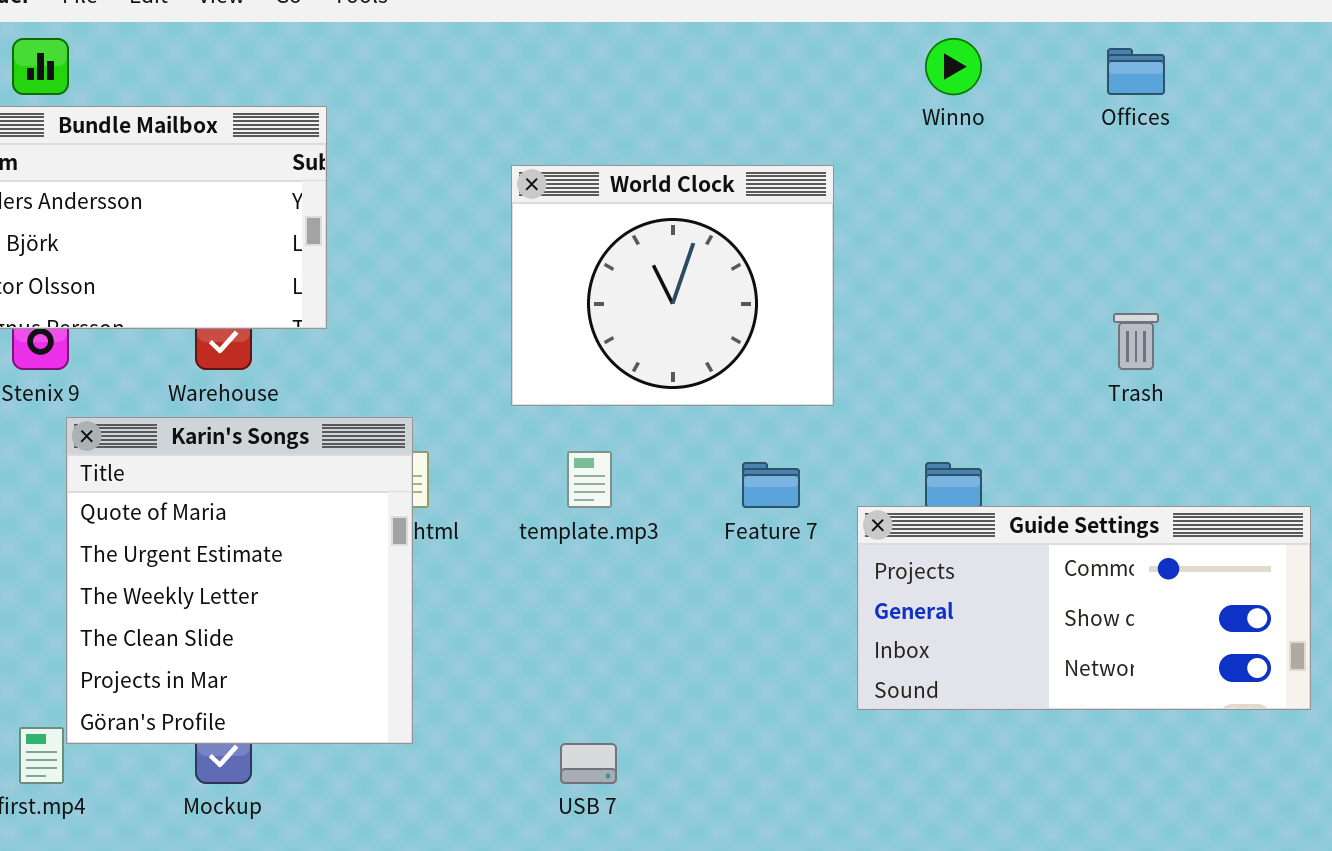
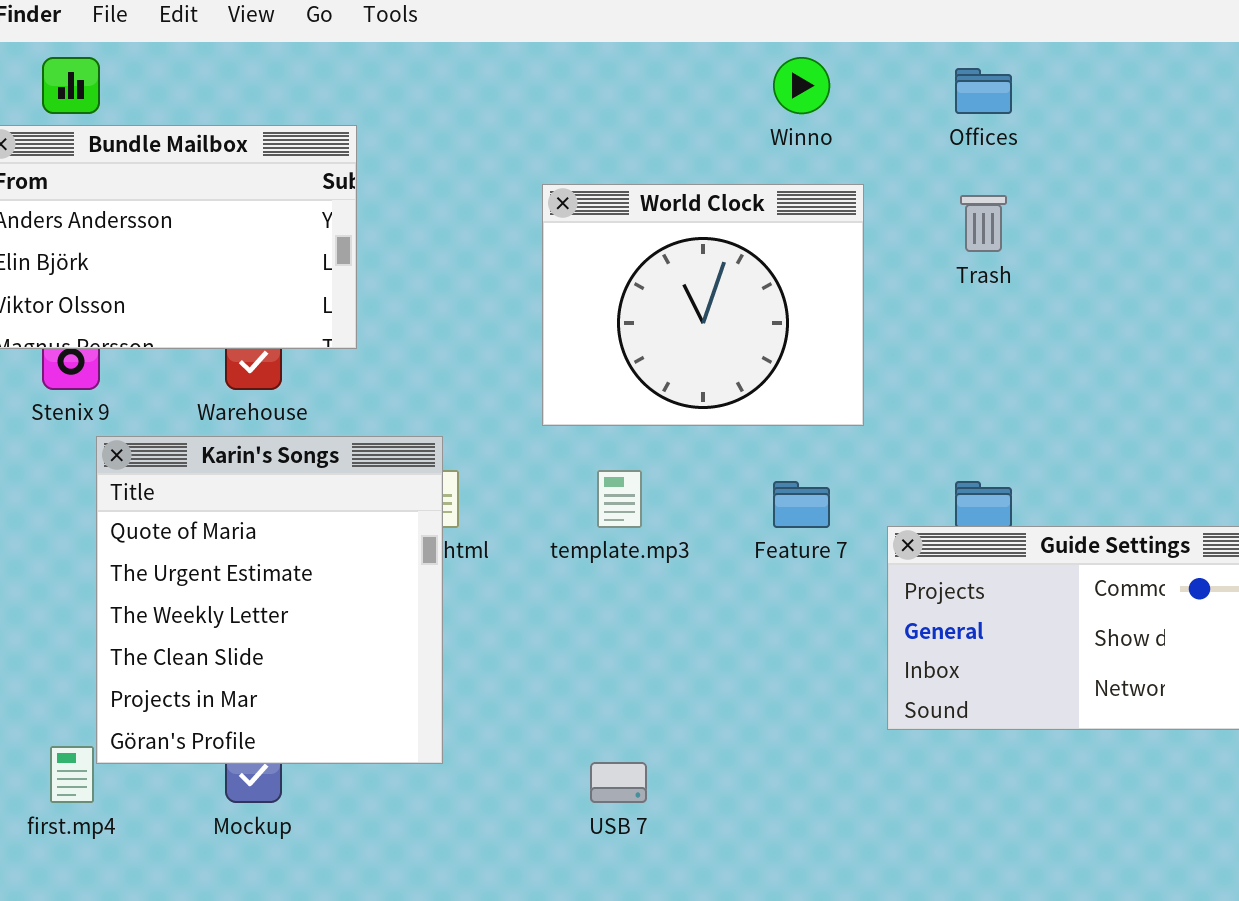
Winno: [925,38,982,95] -> [773,57,830,114], moved
Offices: [1107,48,1165,95] -> [955,68,1012,114], moved
Trash: [1113,313,1159,370] -> [960,195,1007,252], moved

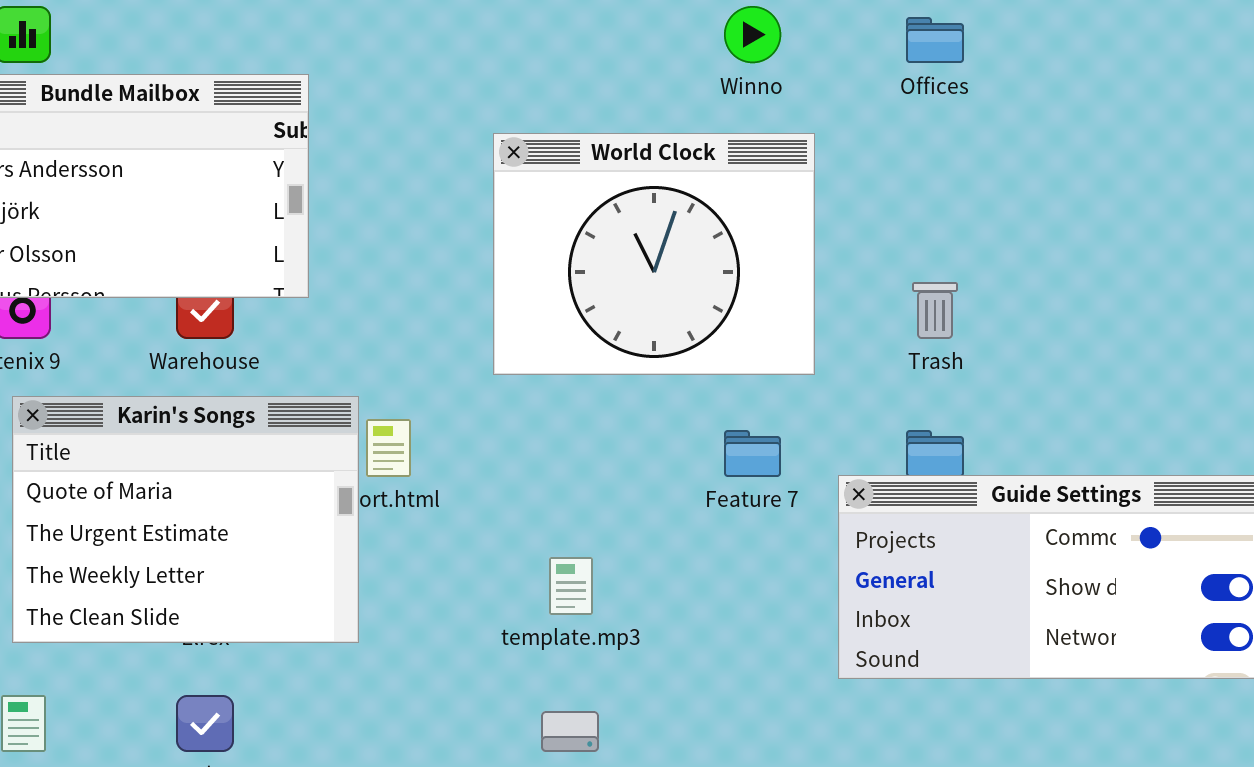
Trash: [960,195,1007,252] -> [912,282,958,339], moved
Karin's Songs: [96,436,443,764] -> [12,396,359,643], moved, resized
template.mp3: [597,470,642,528] -> [549,557,593,615], moved

